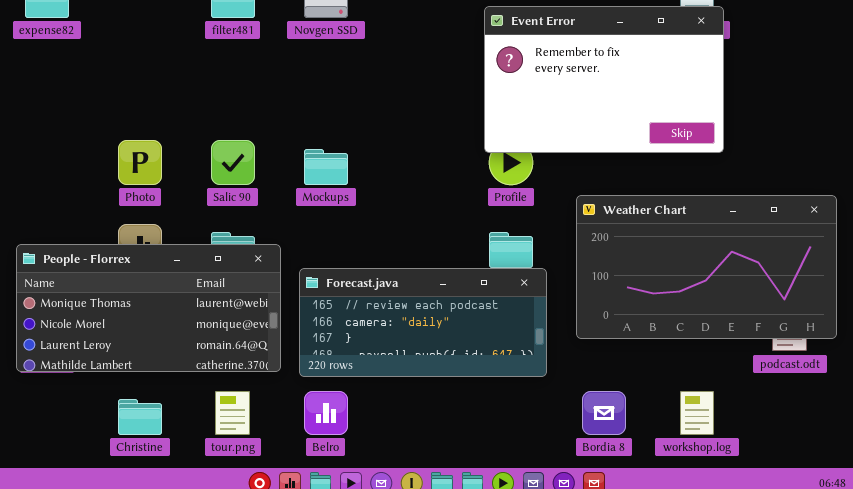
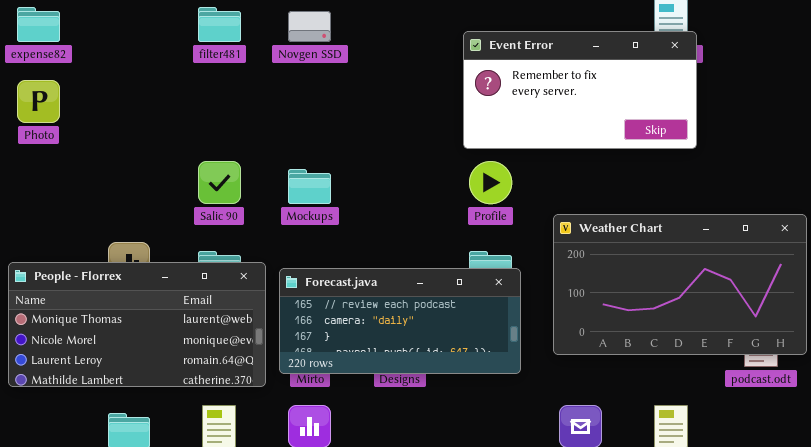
Event Error: [484,6,724,153] -> [463,31,697,149], resized
Photo: [118,140,162,185] -> [17,80,60,123], moved
Forecast.java: [299,268,547,377] -> [279,268,521,374], moved

